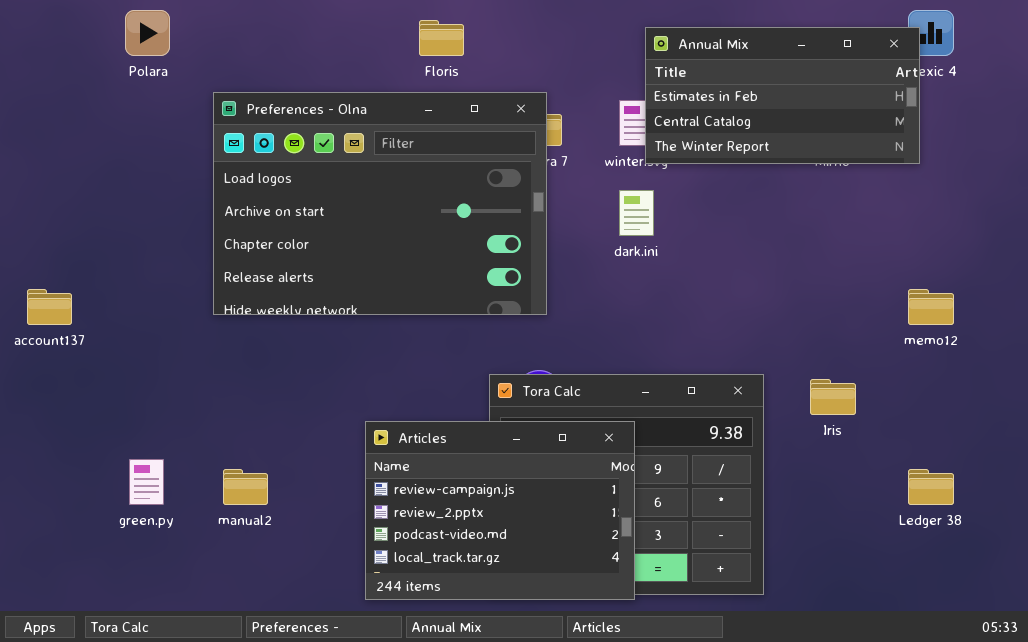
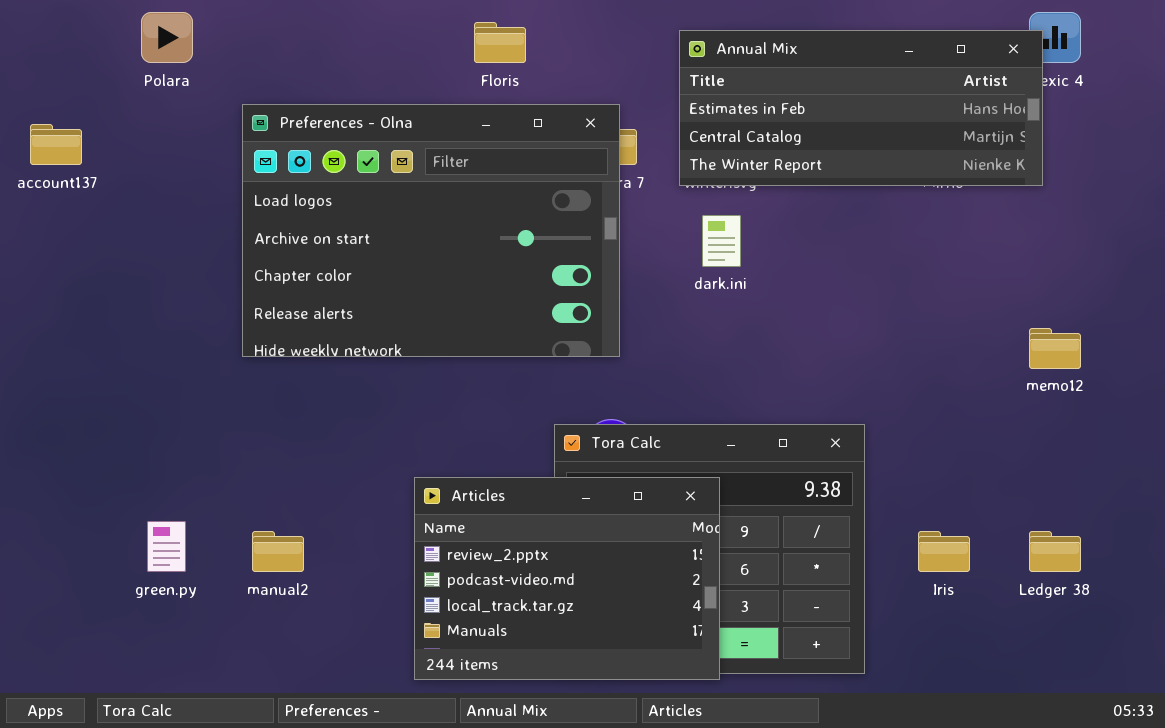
Annual Mix: [645,27,920,164] -> [679,30,1043,186], resized
account137: [27,289,72,325] -> [30,124,82,165], moved
Iris: [810,379,856,415] -> [918,531,970,572], moved
Articles: [365,421,635,600] -> [414,477,720,680], scrolled down 1 row

